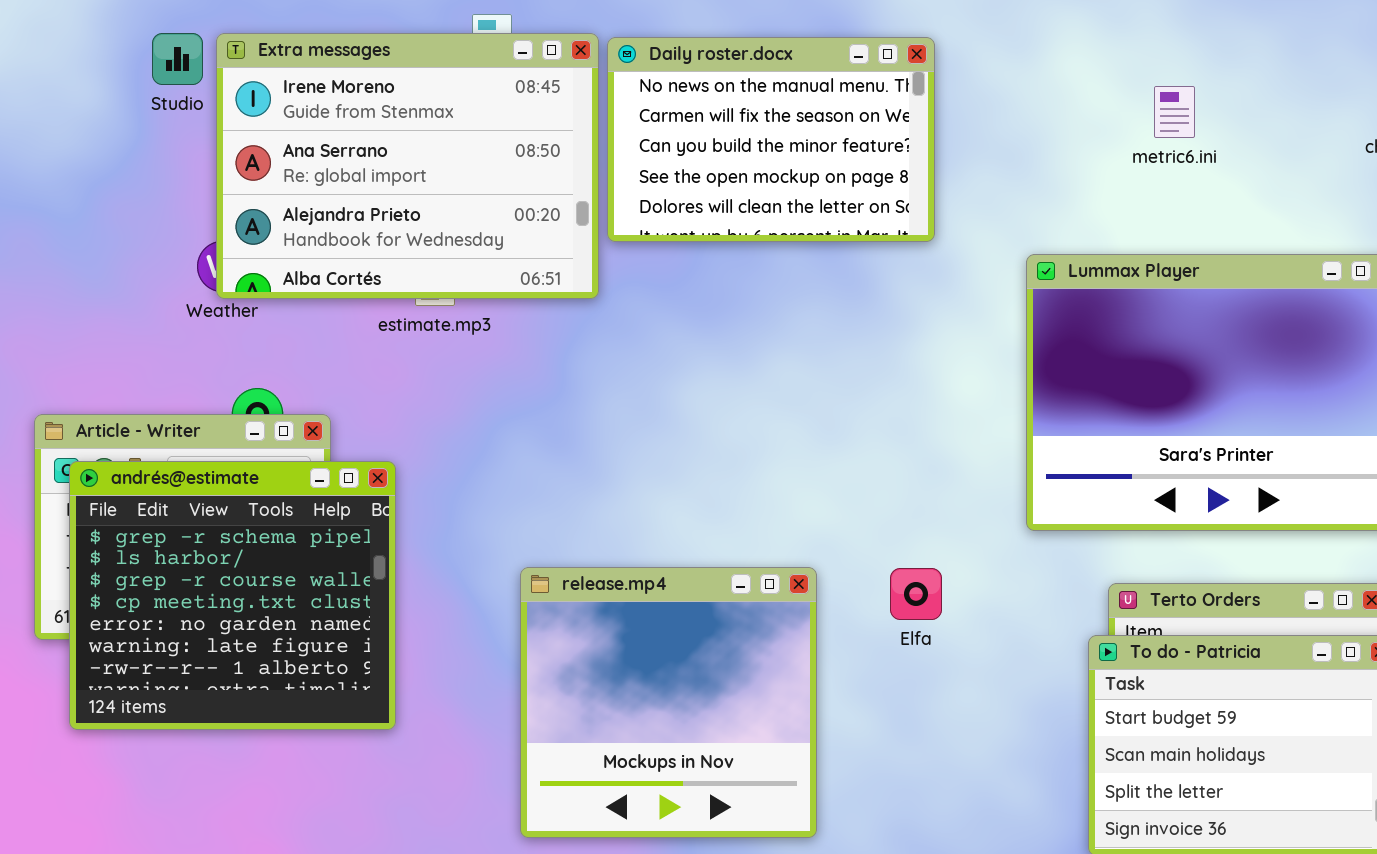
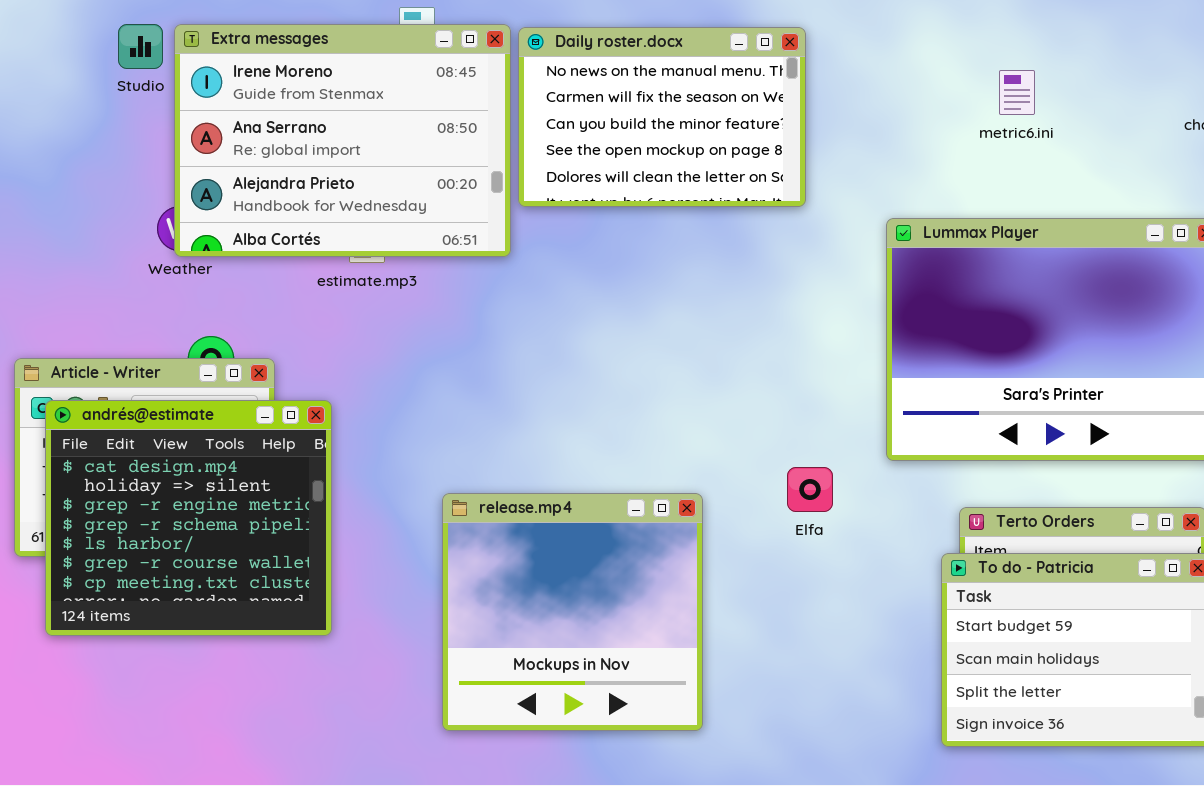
andrés@estimate: [69,461,396,730] -> [45,400,332,636], scrolled up 3 rows
Elfa: [890,568,942,620] -> [787,467,833,512], moved

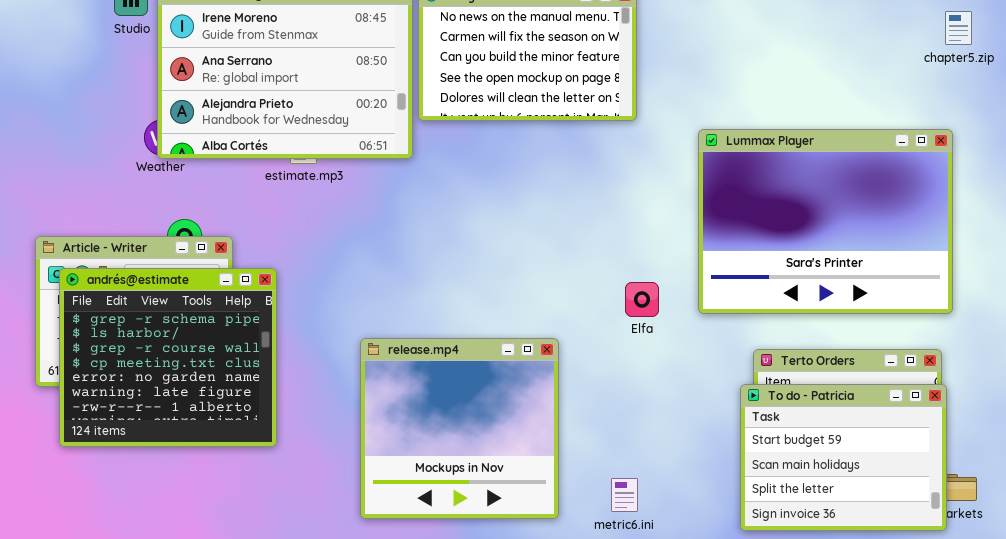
metric6.ini: [999,70,1035,115] -> [611,478,638,512], moved
andrés@estimate: [45,400,332,636] -> [59,268,277,447], scrolled down 3 rows
Elfa: [787,467,833,512] -> [625,282,659,317], moved

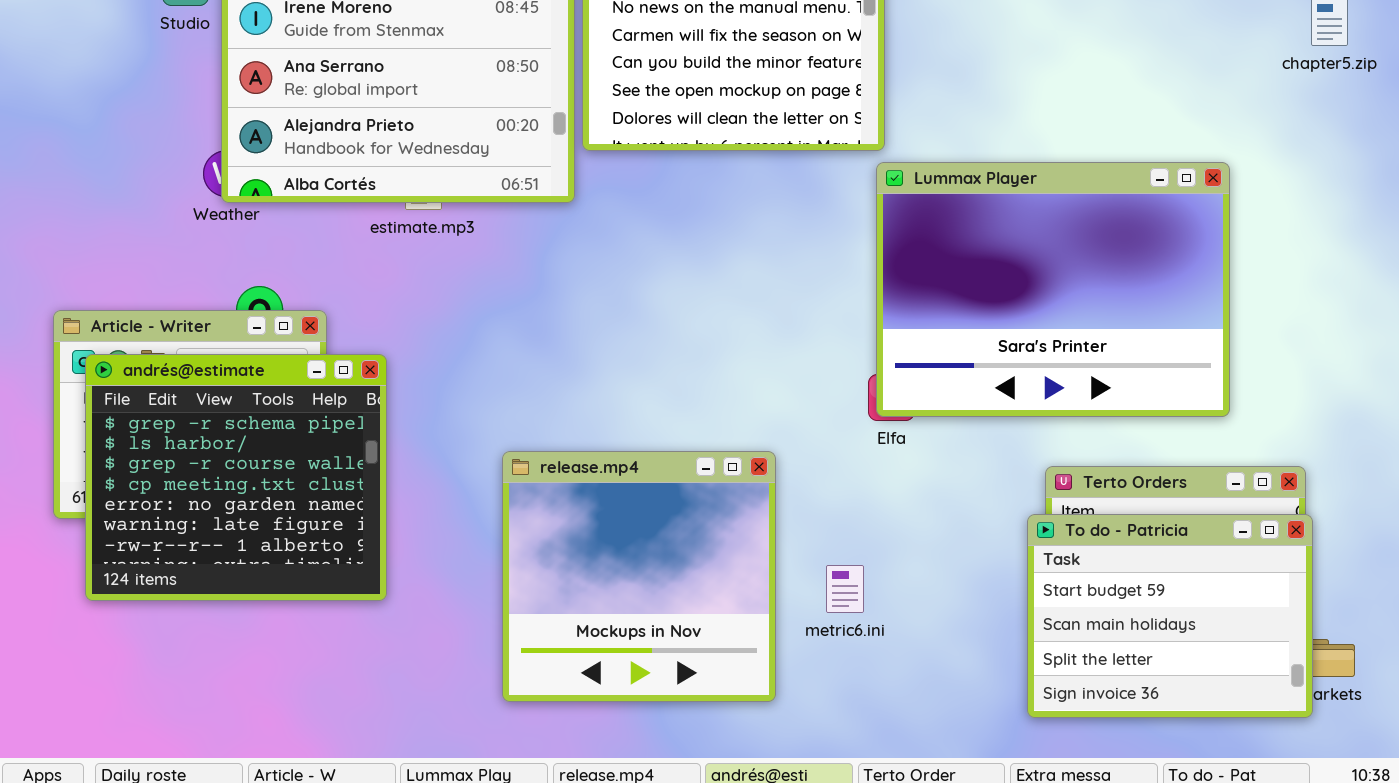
Lummax Player: [698,129,953,314] -> [876,162,1230,417], moved
metric6.ini: [611,478,638,512] -> [826,565,864,613], moved

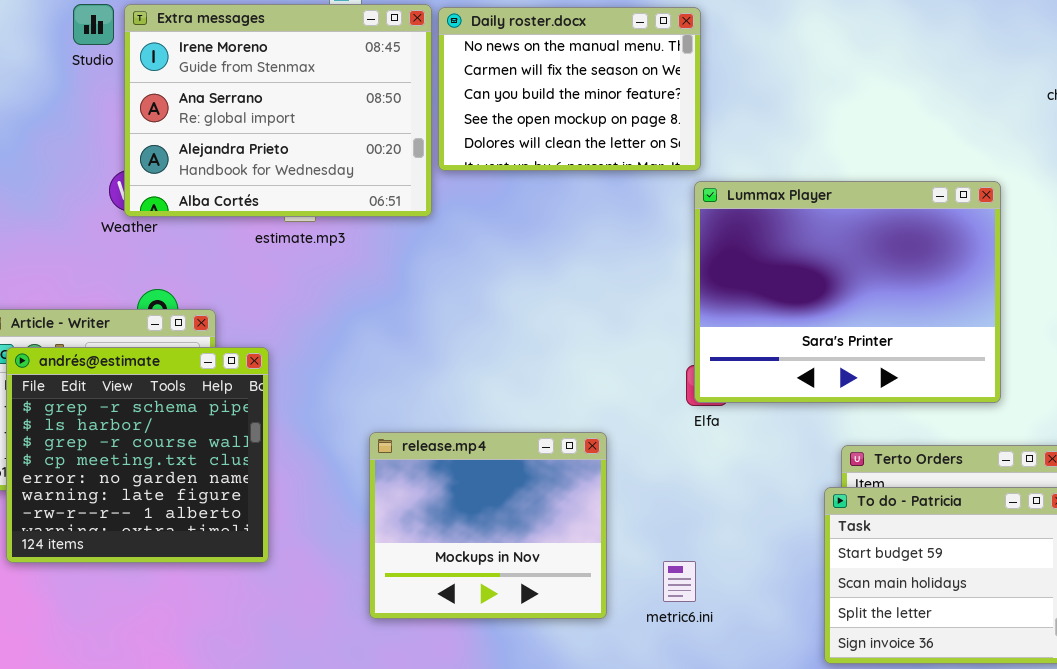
release.mp4: [502,451,776,702] -> [369,432,607,619], resized
metric6.ini: [826,565,864,613] -> [663,561,696,602], moved

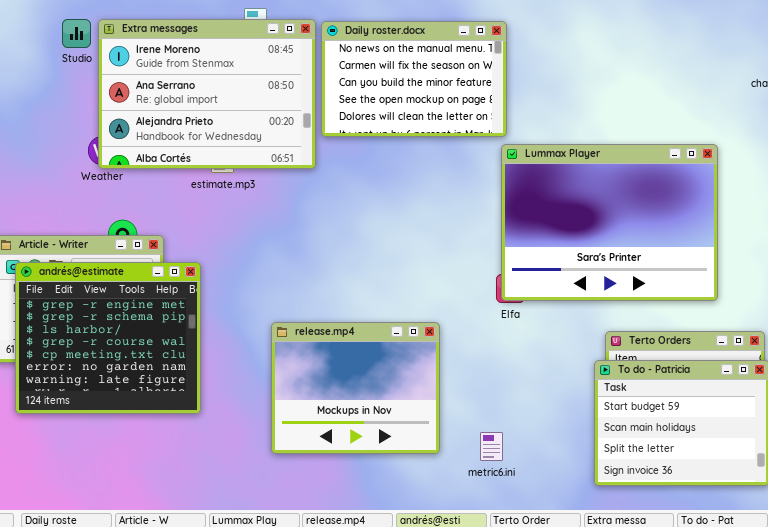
andrés@estimate: [6,347,269,563] -> [15,262,201,414], scrolled up 1 row
metric6.ini: [663,561,696,602] -> [480,432,503,461], moved

